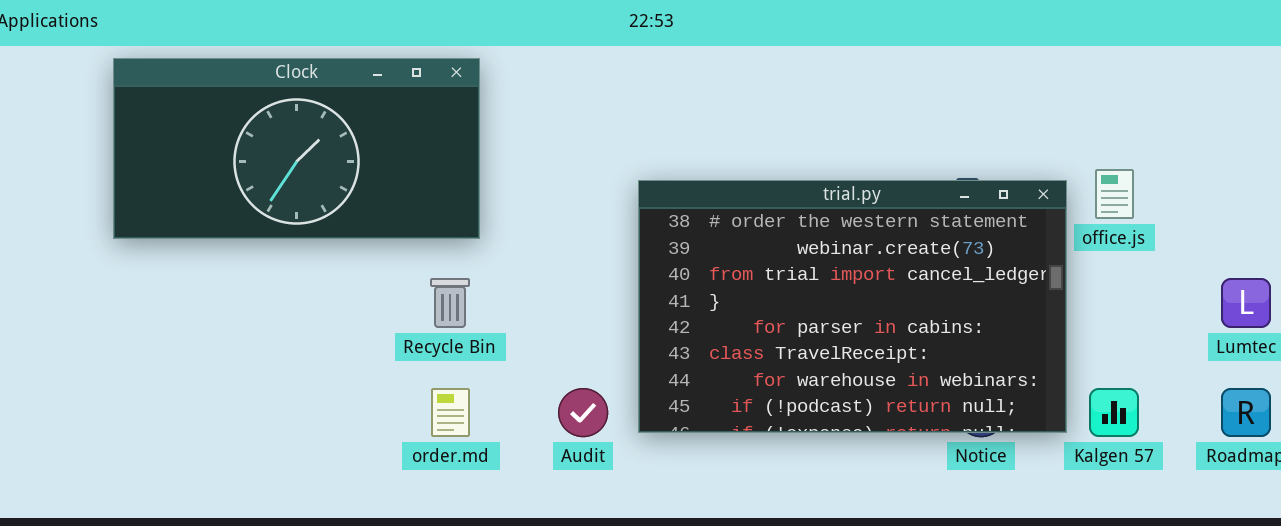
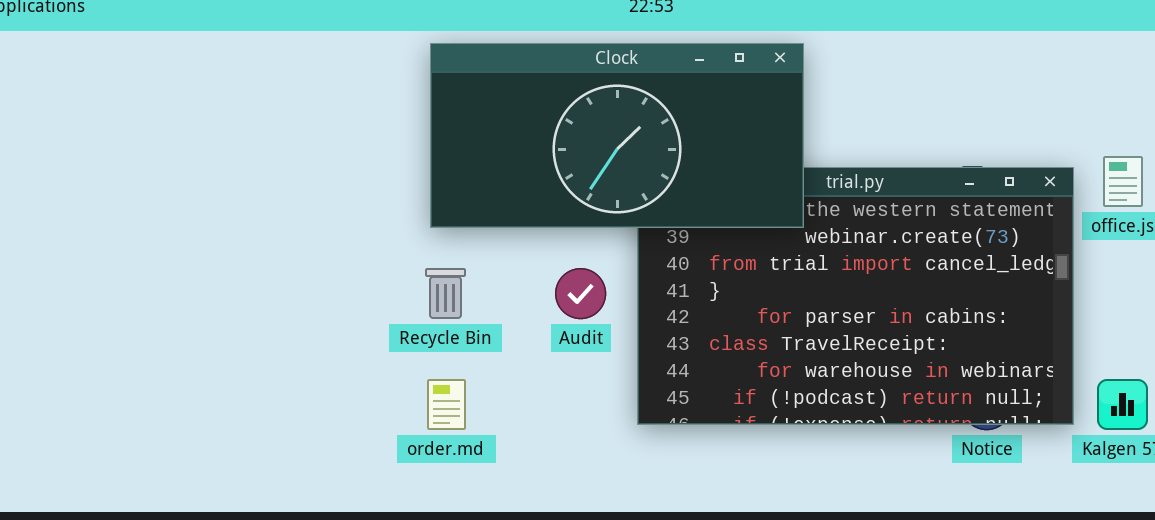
Clock: [113,58,480,239] -> [430,43,804,228], moved
Audit: [558,388,608,437] -> [555,268,606,319], moved

